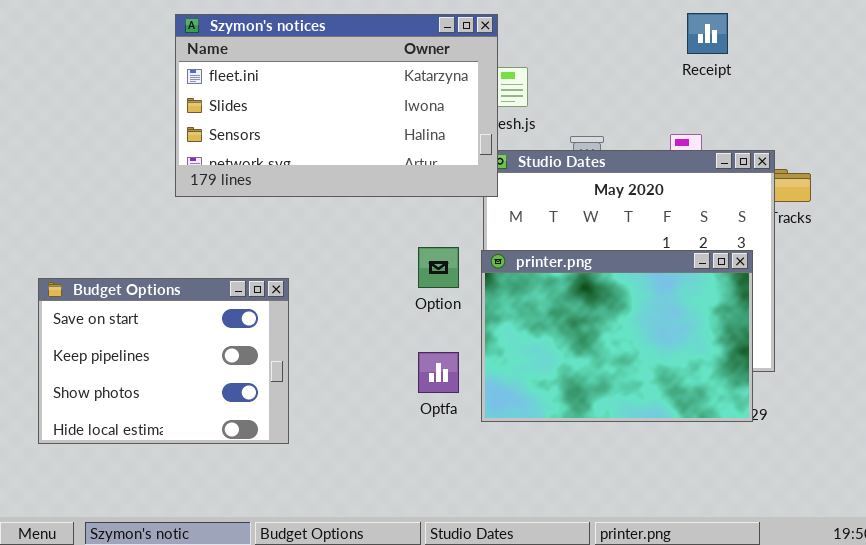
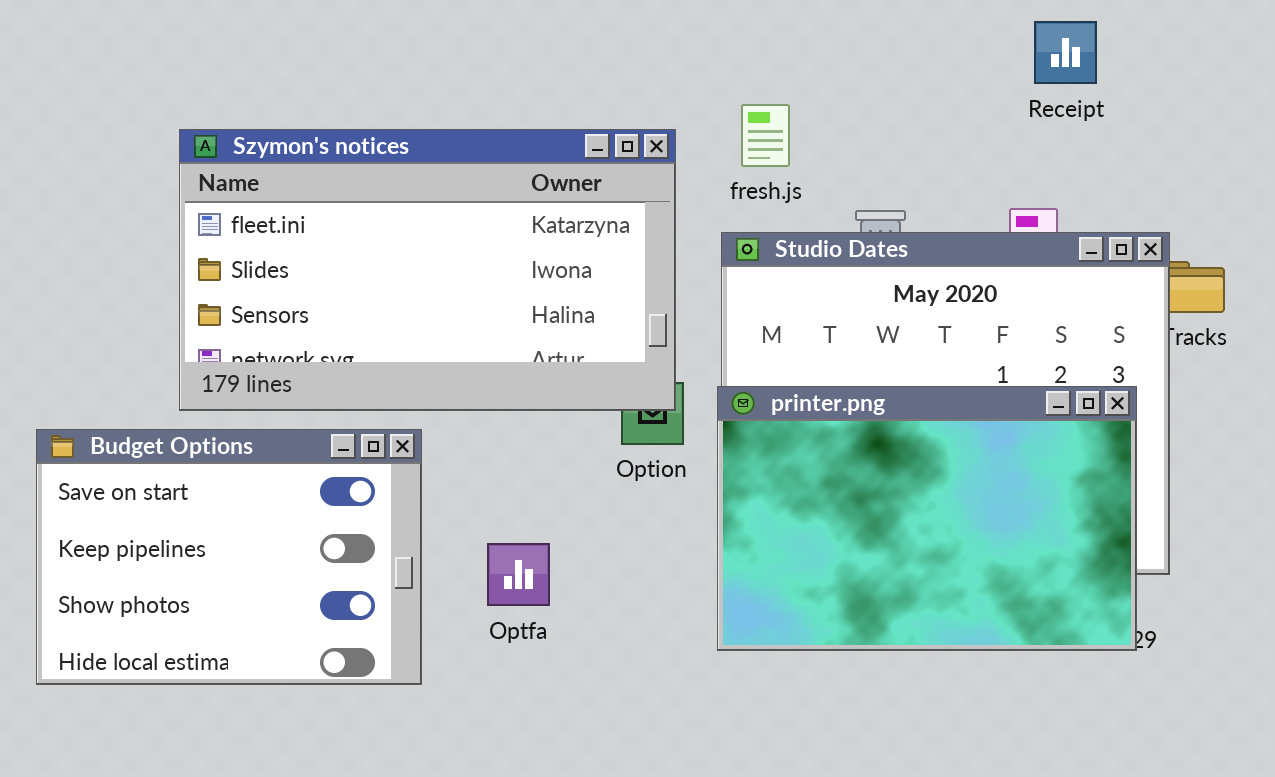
Szymon's notices: [175,14,498,197] -> [179,129,676,411], moved
Optfa: [418,352,459,393] -> [487,543,550,606], moved

